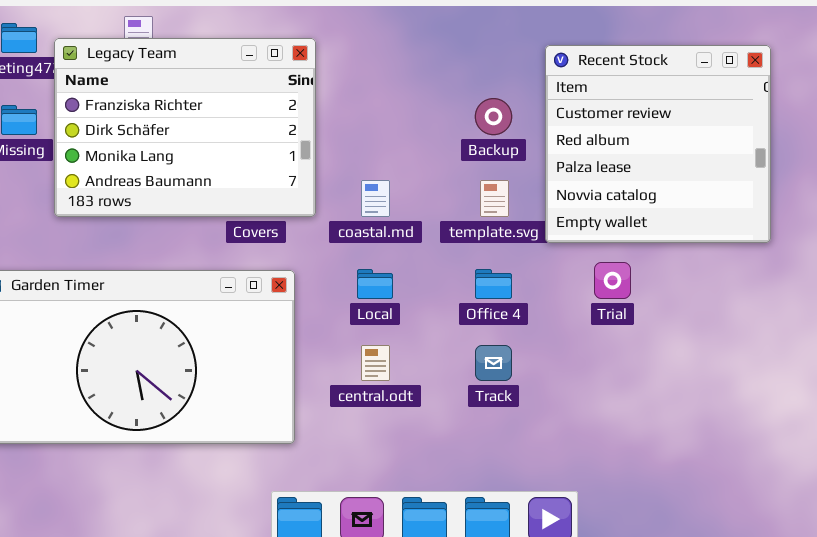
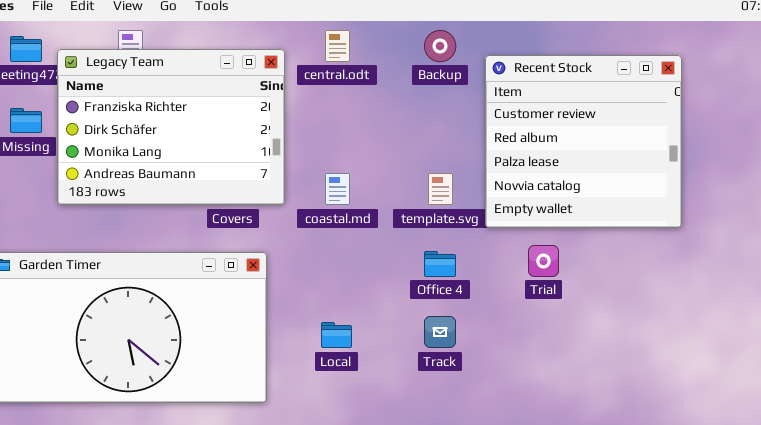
Backup: [475,98,512,135] -> [424,30,456,62], moved
Local: [357,269,393,299] -> [321,322,352,348], moved
central.odt: [361,345,390,381] -> [325,30,350,62], moved

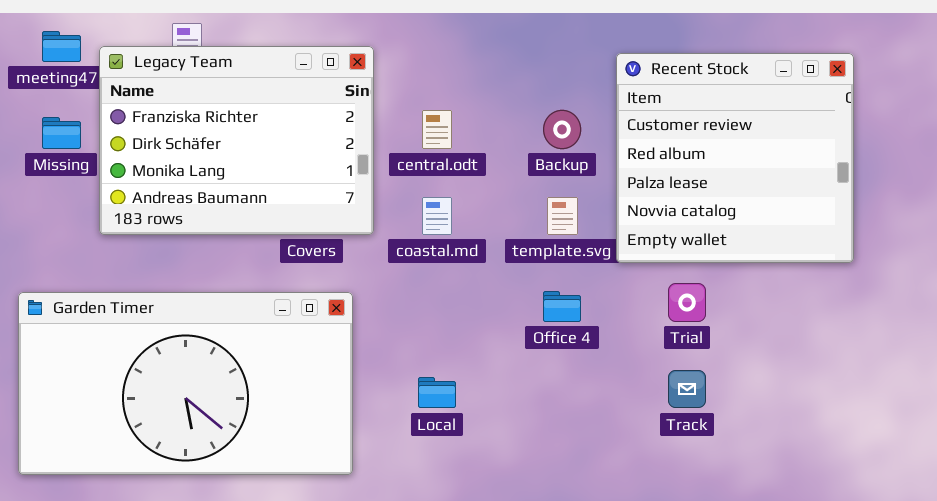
central.odt: [325,30,350,62] -> [422,110,452,149], moved
Backup: [424,30,456,62] -> [543,110,581,149], moved
Track: [424,316,456,348] -> [668,370,706,408], moved

